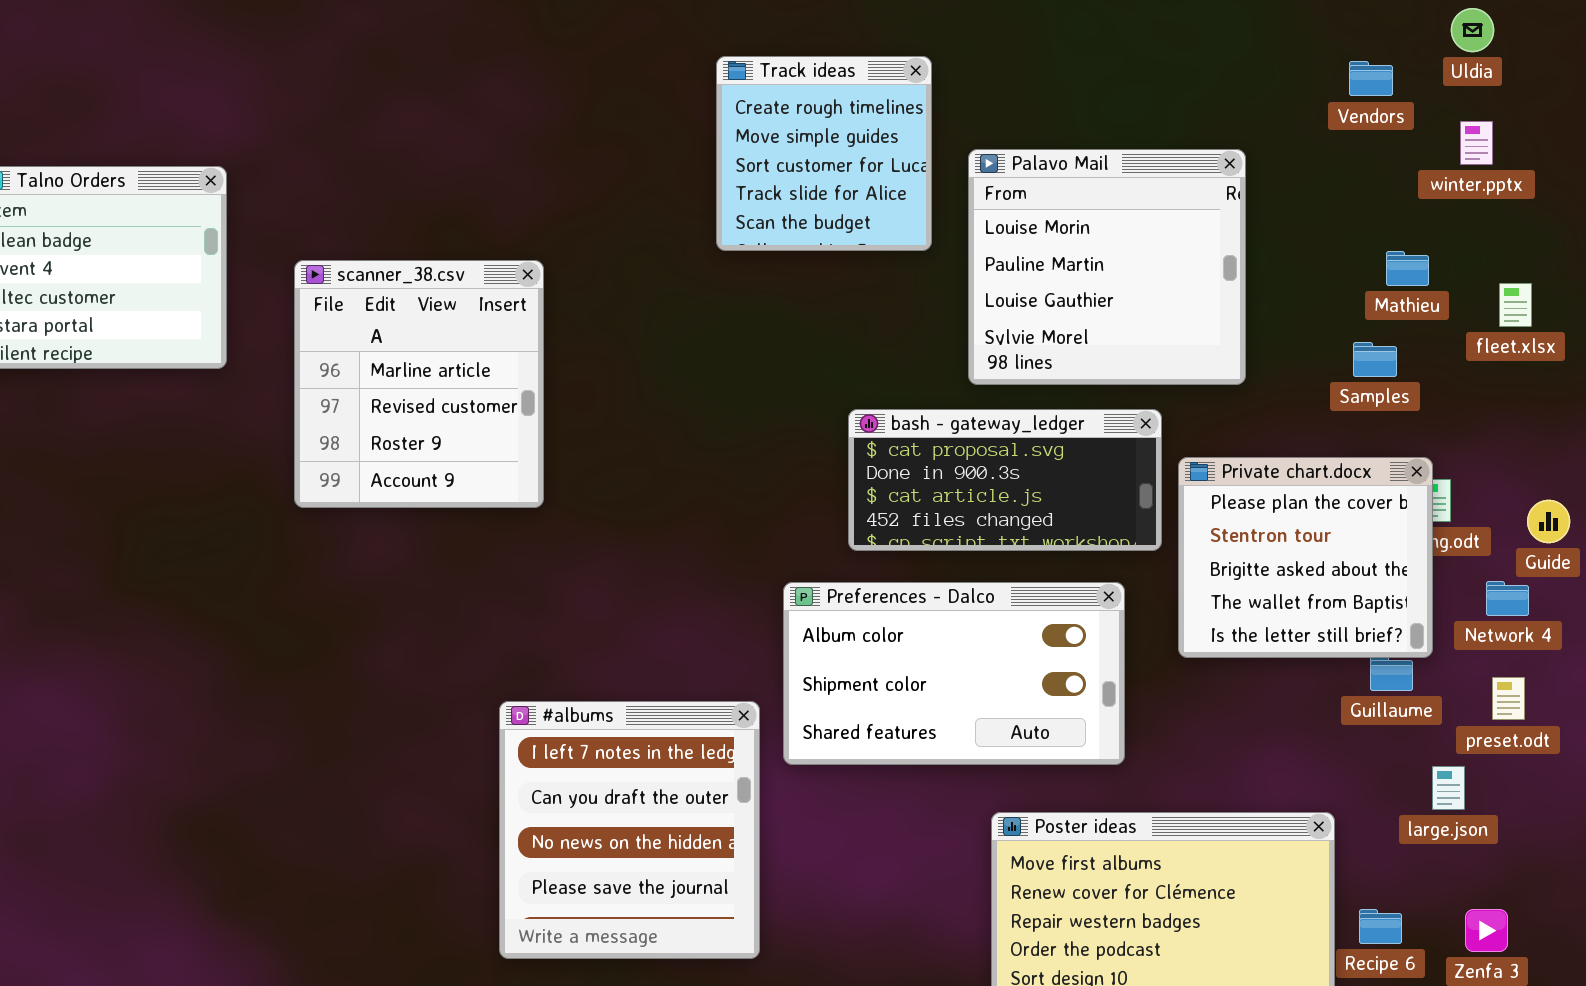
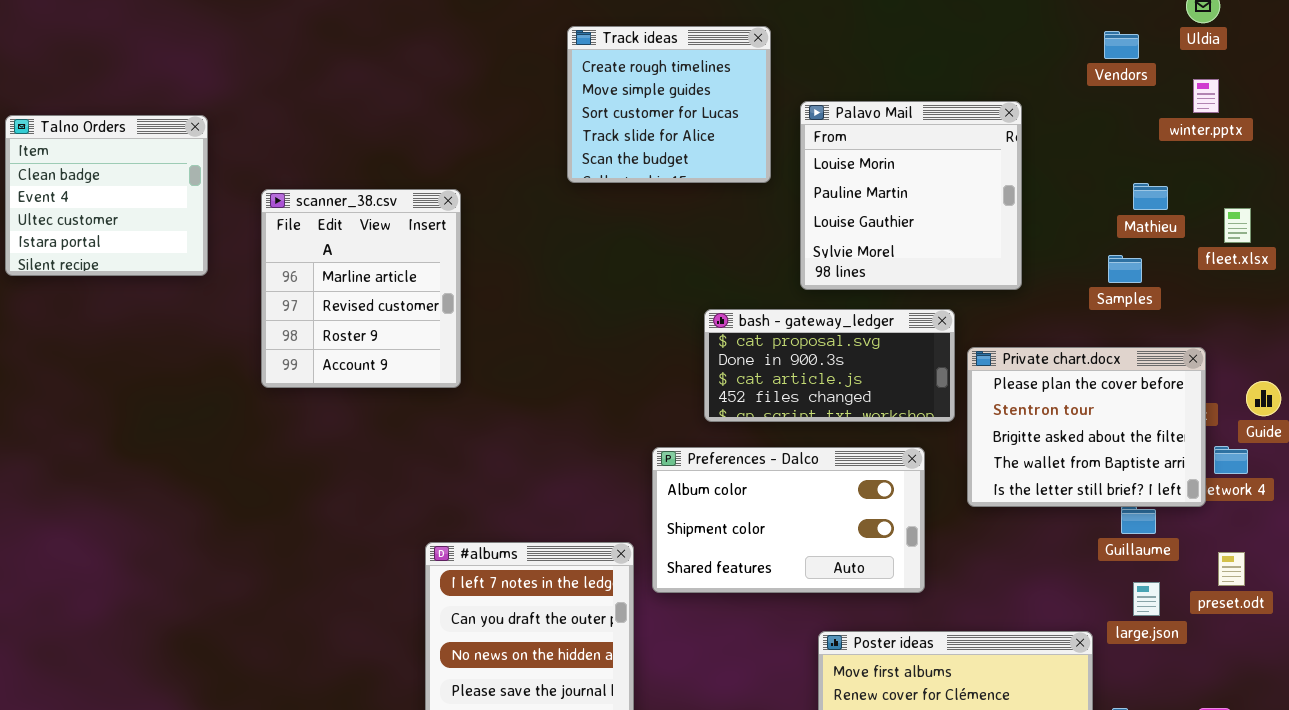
Track ideas: [716,56,932,251] -> [567,26,771,183], resized
Private chart.docx: [1178,457,1433,658] -> [967,347,1206,507], resized
preset.odt: [1492,677,1525,720] -> [1218,552,1245,586], moved
large.json: [1432,766,1465,810] -> [1133,582,1160,616], moved

